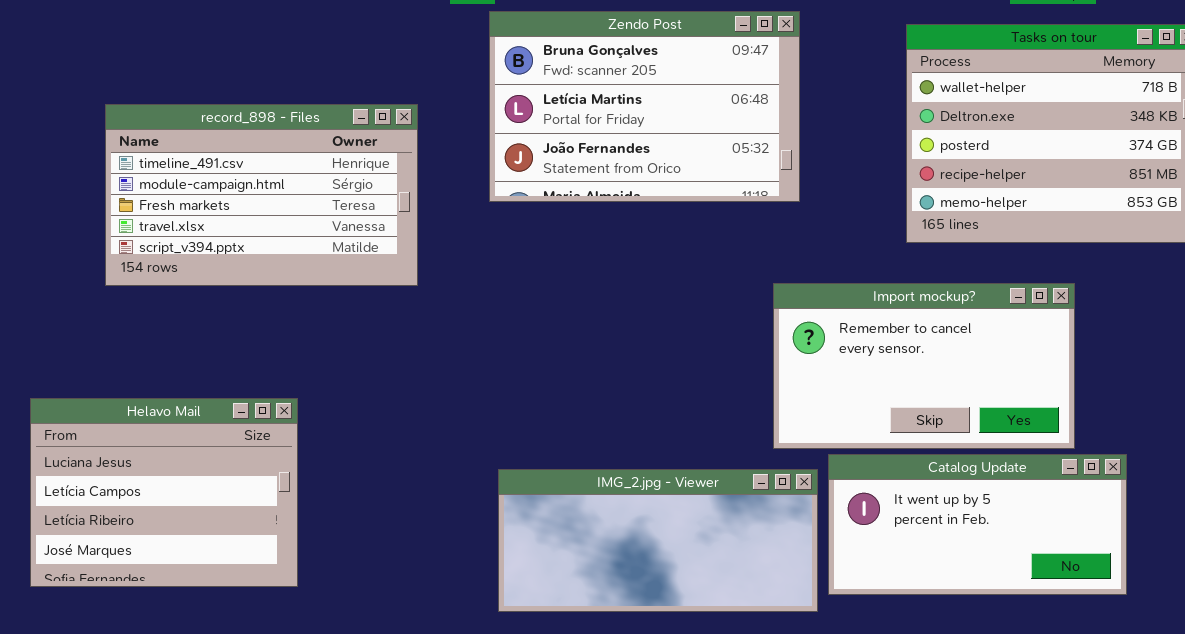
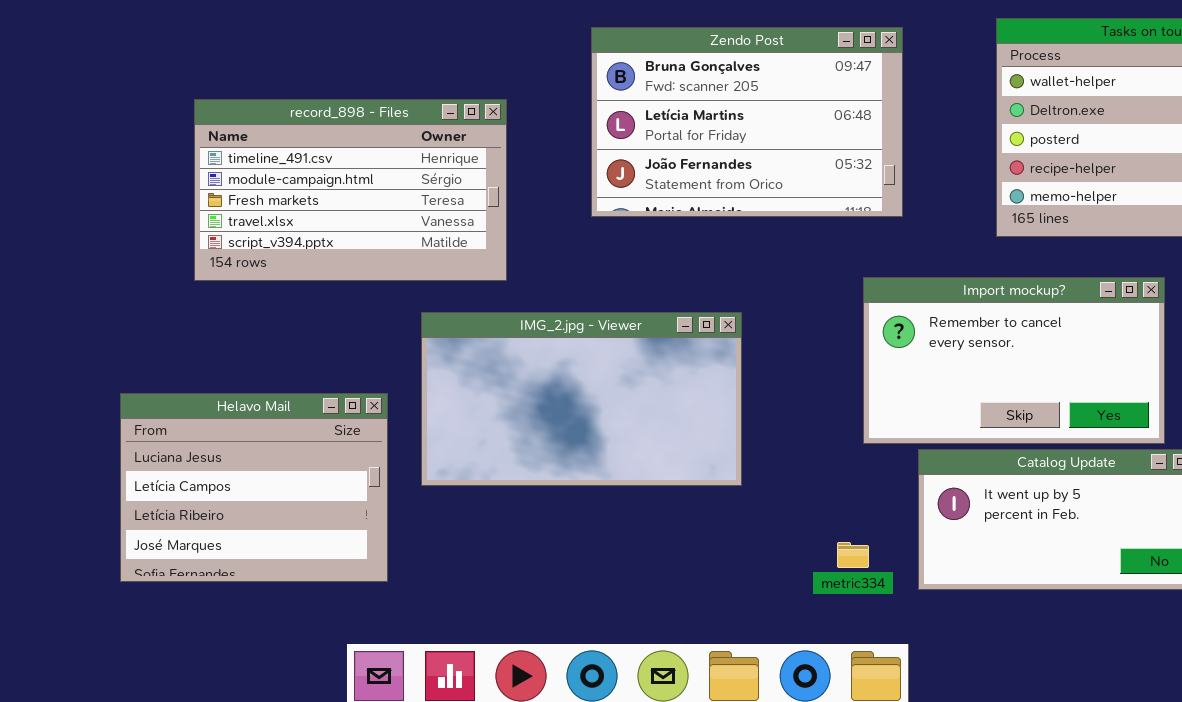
Zendo Post: [489,11,800,202] -> [591,27,903,217], moved
IMG_2.jpg - Viewer: [498,469,818,612] -> [421,312,742,486], moved, resized

